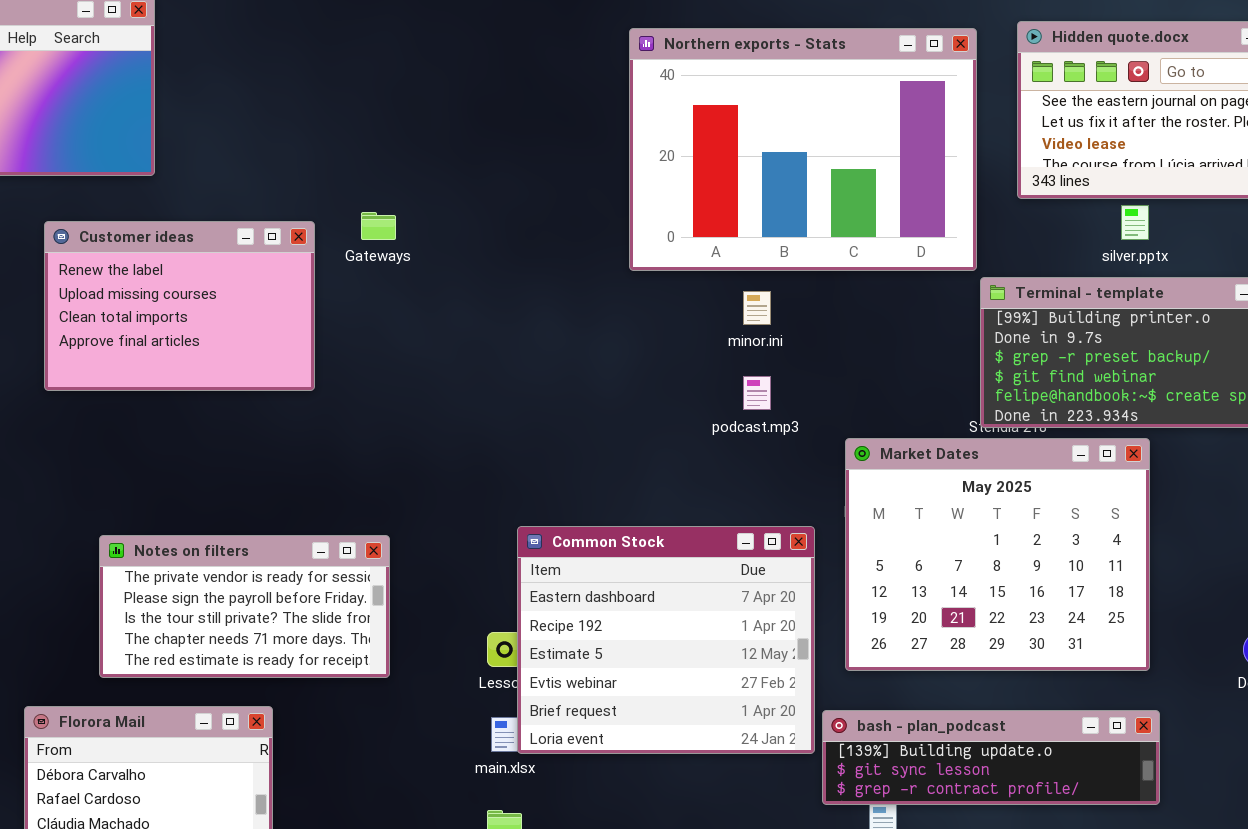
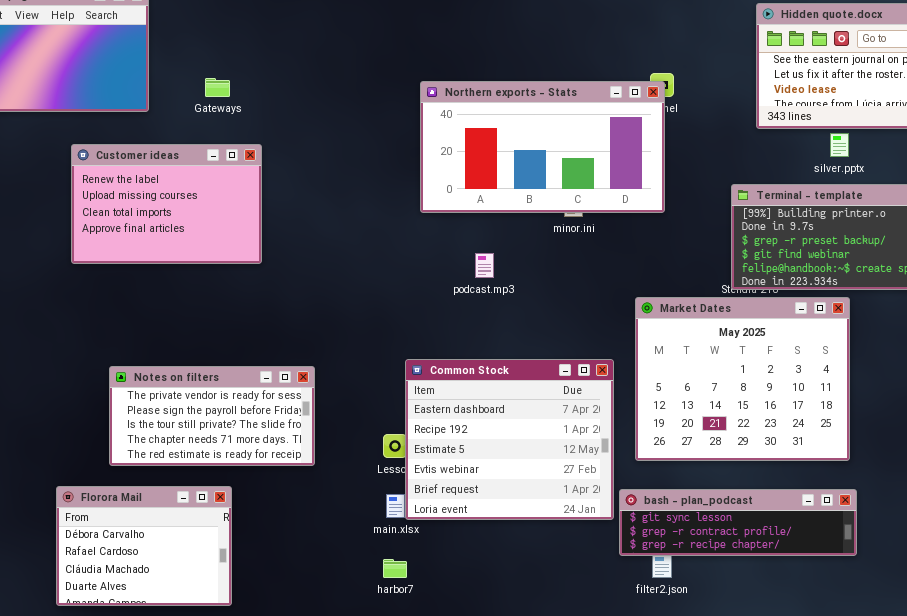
Northern exports - Stats: [629,28,977,271] -> [420,81,665,213], moved, resized
Gateways: [361,212,396,240] -> [205,78,230,97], moved
podcast.mp3: [743,376,771,410] -> [475,253,494,278], moved
bash - plan_podcast: [822,710,1160,805] -> [619,489,857,556], scrolled down 1 row

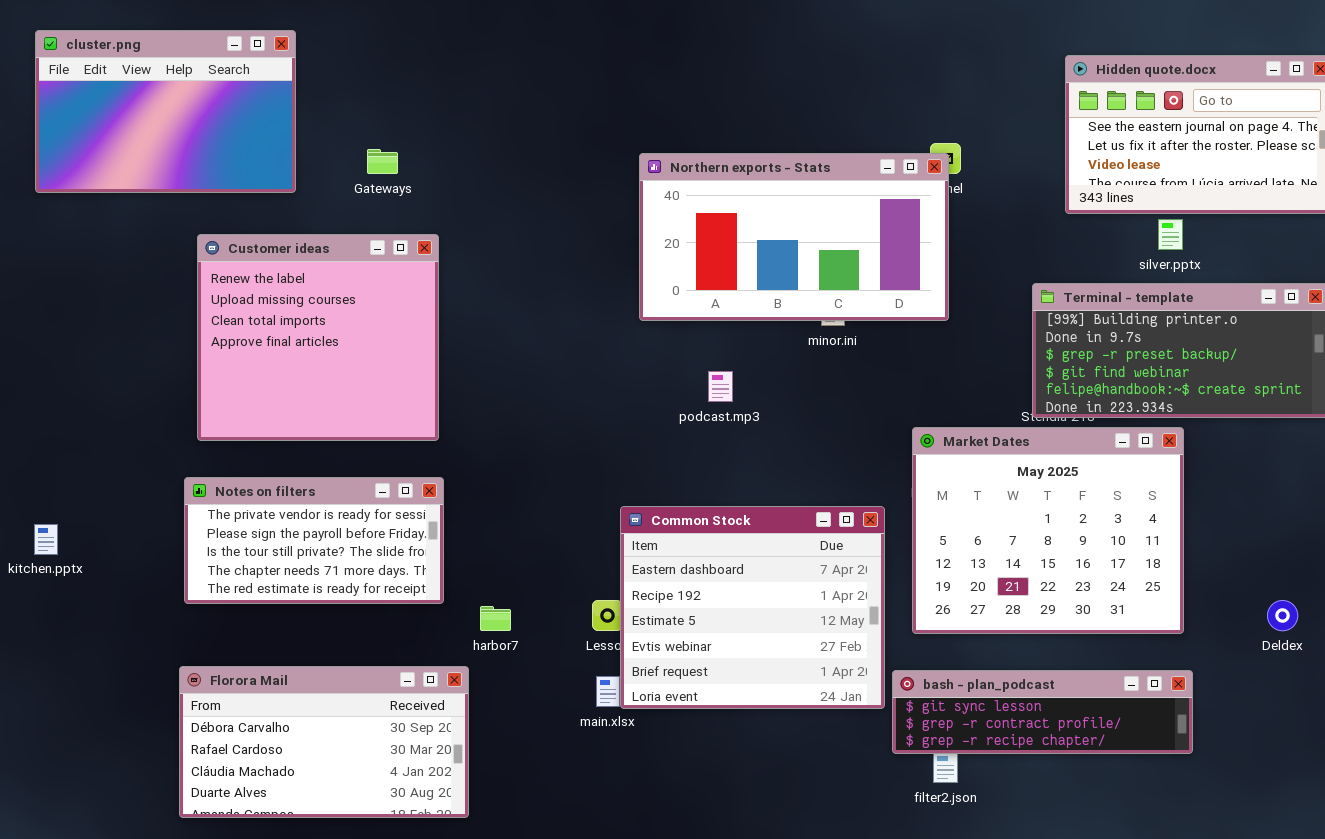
Customer ideas: [71,144,262,264] -> [197,234,439,441], resized
Notes on filters: [109,366,315,466] -> [184,477,444,604], moved
Florora Mail: [56,486,232,606] -> [179,666,469,818], resized
harbor7: [383,559,407,578] -> [480,606,511,631], moved

